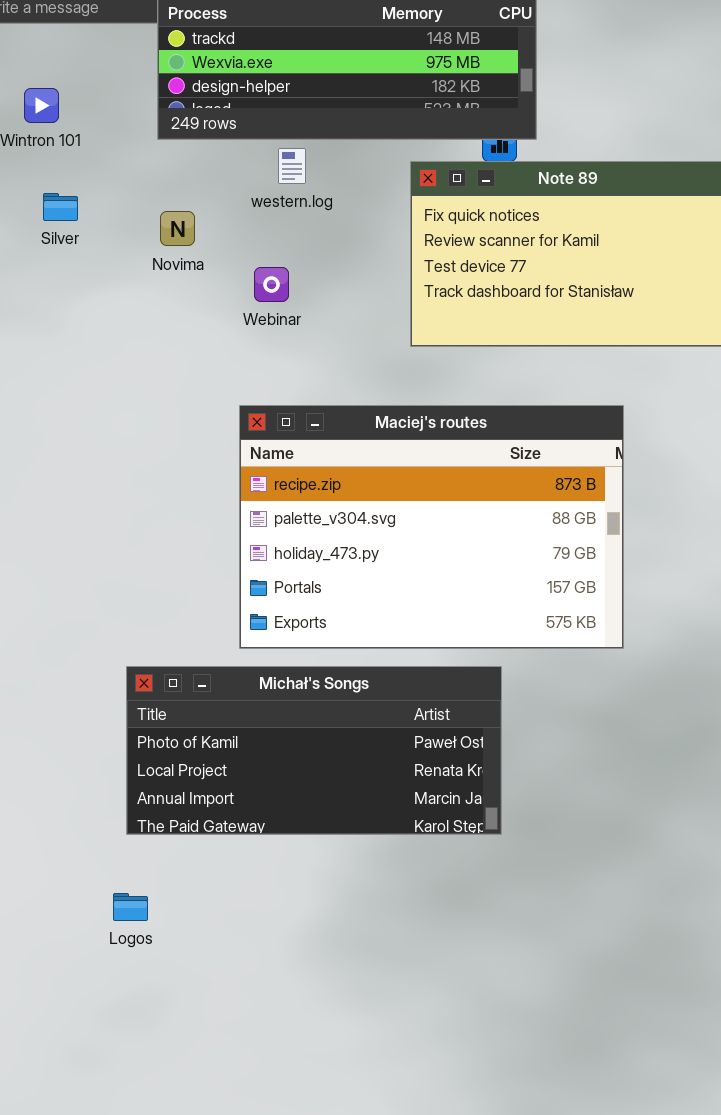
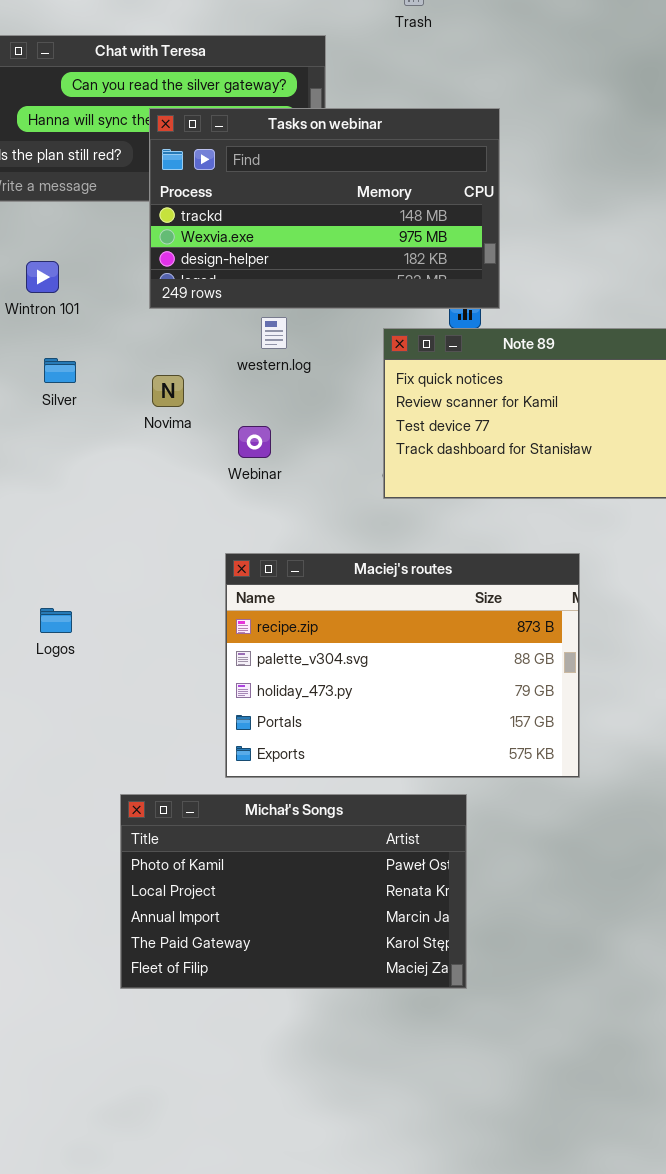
Michał's Songs: [126,666,502,835] -> [120,794,467,989], resized
Logos: [113,893,148,921] -> [40,608,72,633], moved

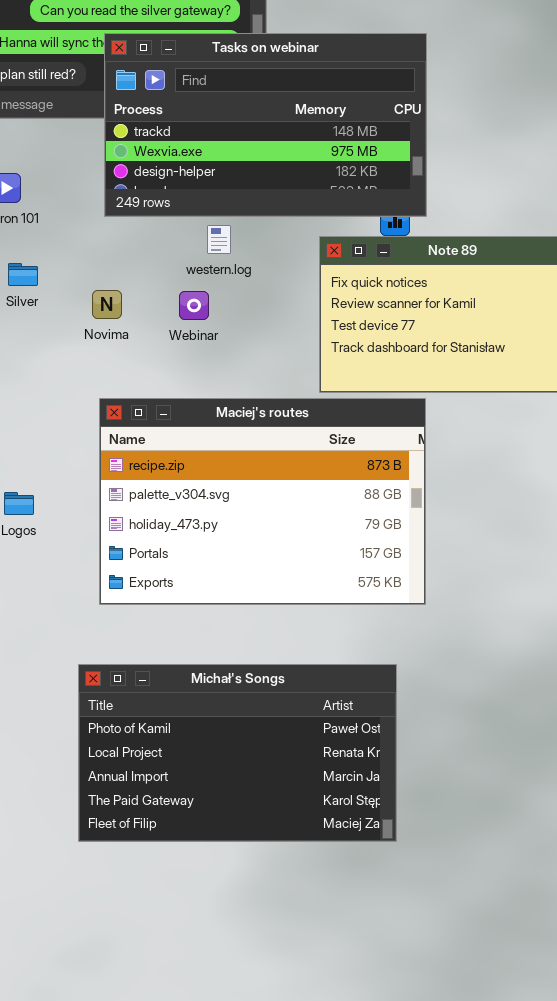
Novima: [152,375,184,407] -> [92,290,122,319], moved
Webinar: [238,426,271,458] -> [179,291,209,320], moved
Maciej's routes: [225,553,580,778] -> [99,398,426,605], moved

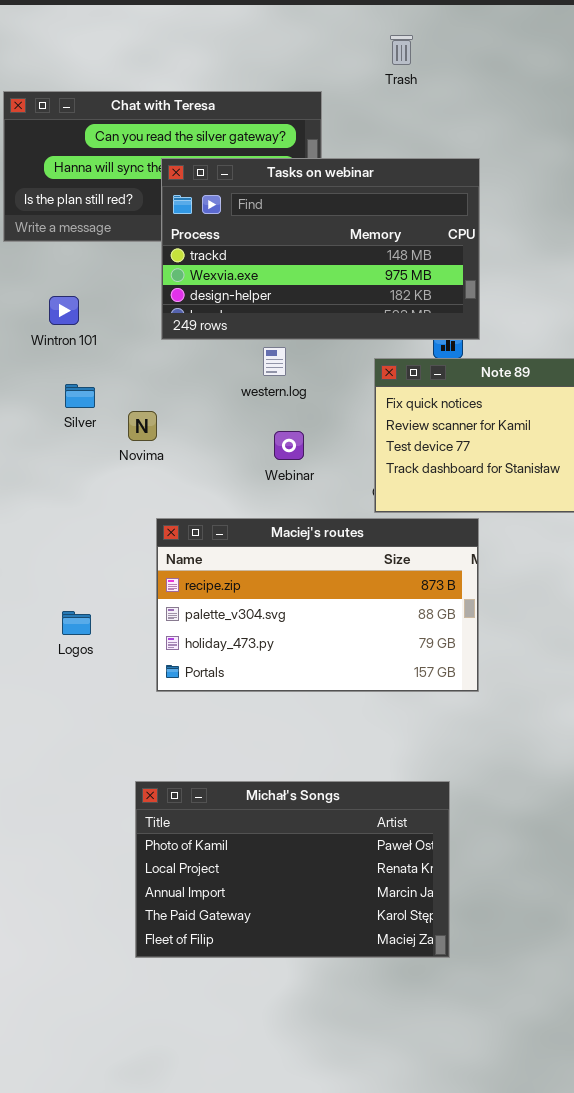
Novima: [92,290,122,319] -> [128,411,157,441], moved
Webinar: [179,291,209,320] -> [274,431,304,460], moved
Maciej's routes: [99,398,426,605] -> [156,518,479,692], resized

